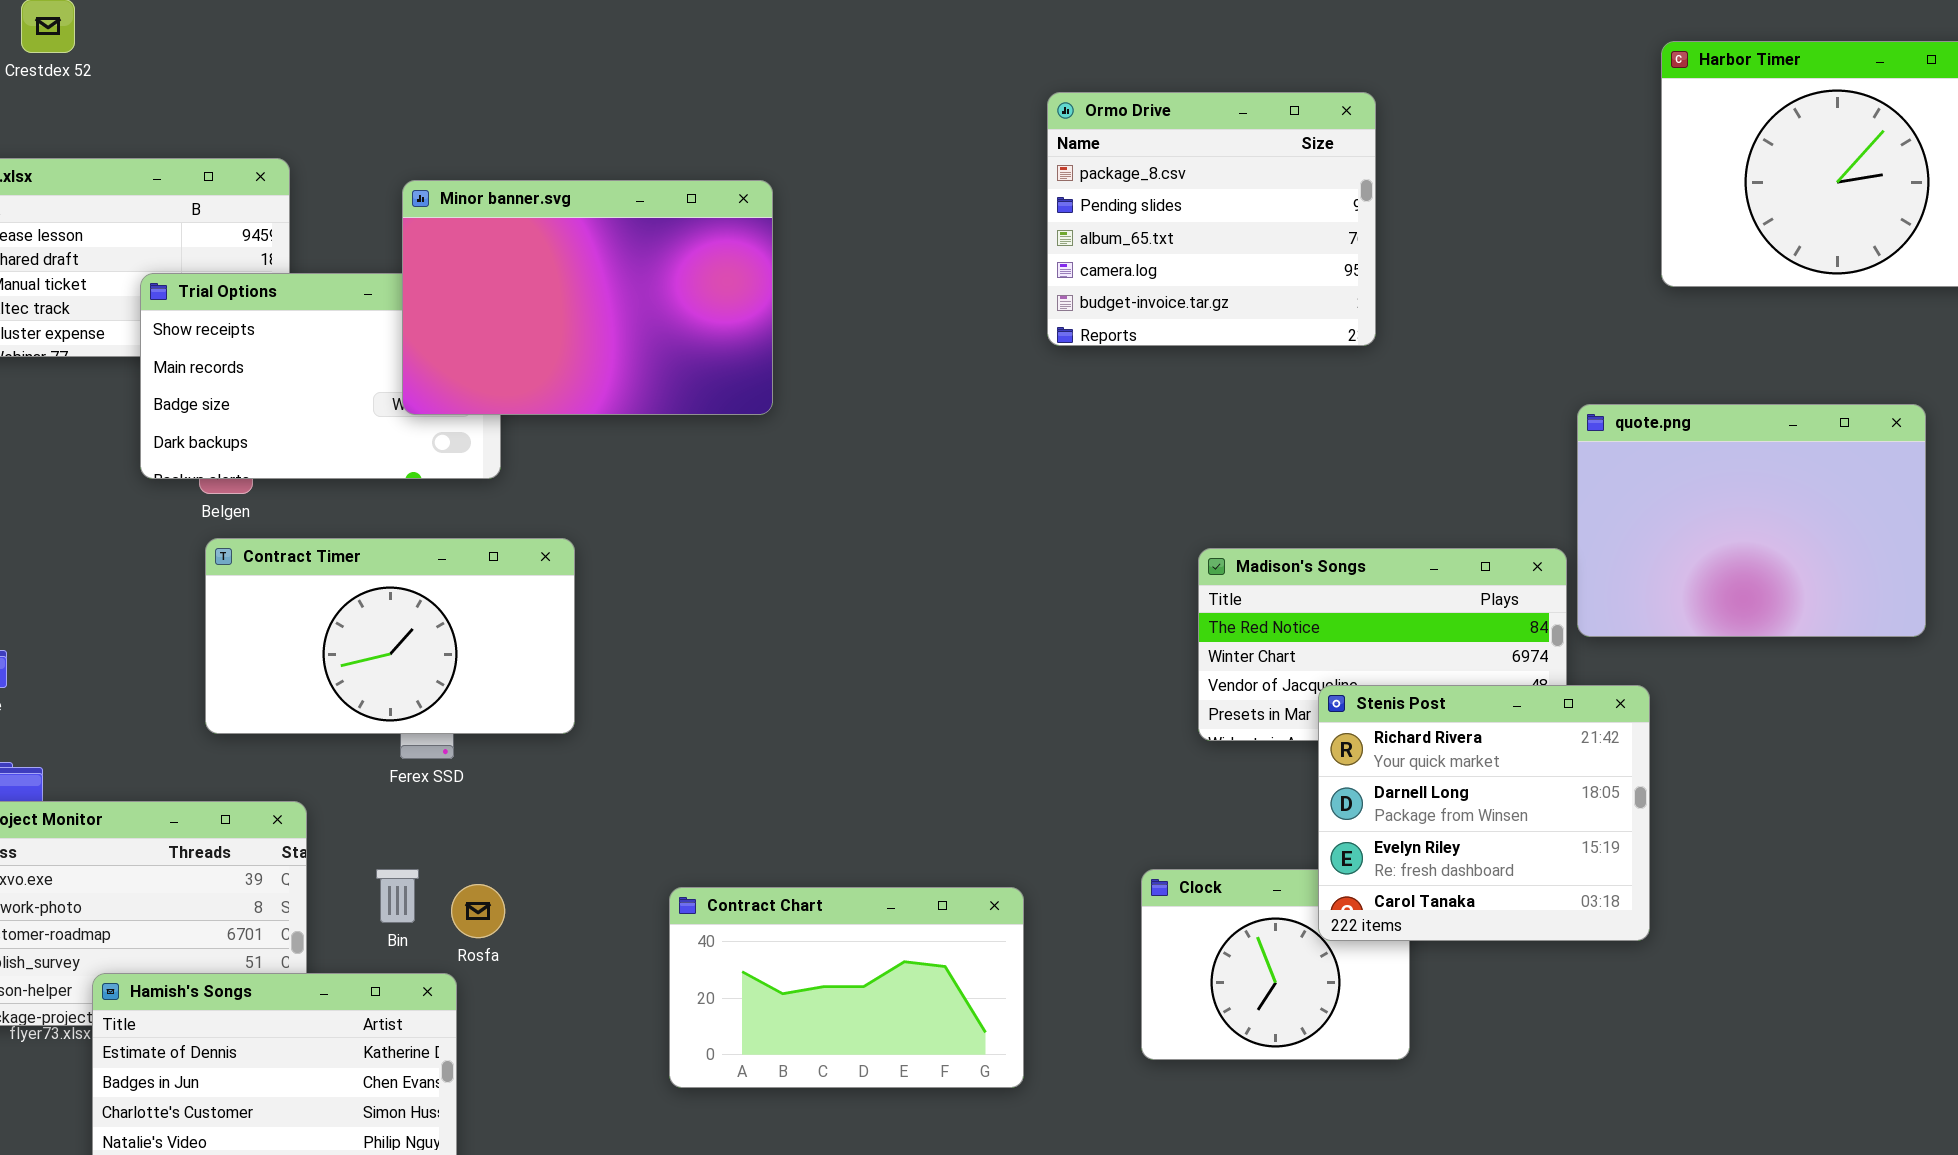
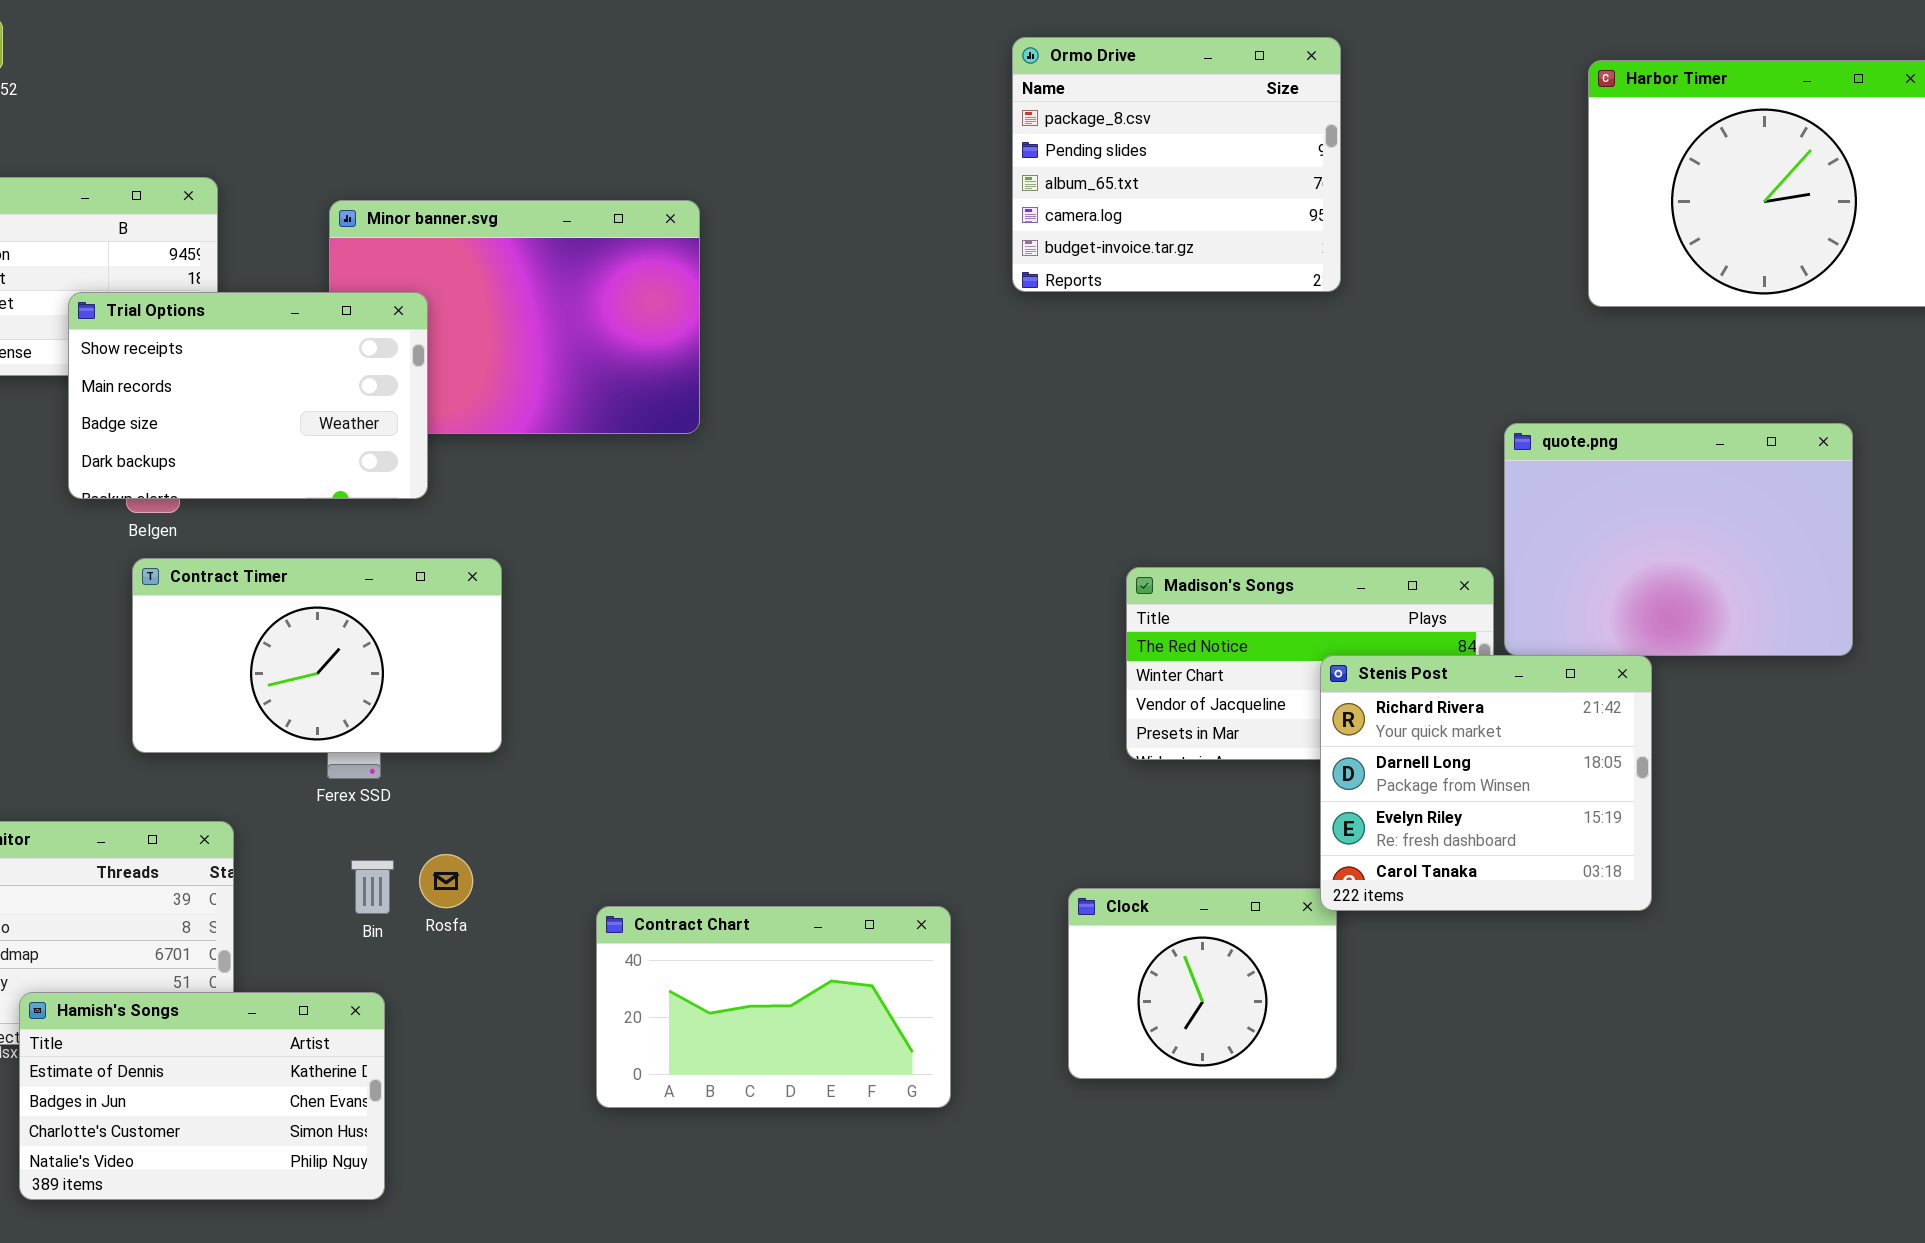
Ormo Drive: [1047,92,1376,346] -> [1012,37,1341,292], moved
Trial Options: [140,273,501,479] -> [68,292,428,499], raised
Stenis Post: [1318,685,1650,941] -> [1320,655,1652,911], moved
Bin: [376,869,419,923] -> [351,860,394,914], moved
Rosfa: [451,884,505,938] -> [419,854,473,908], moved

